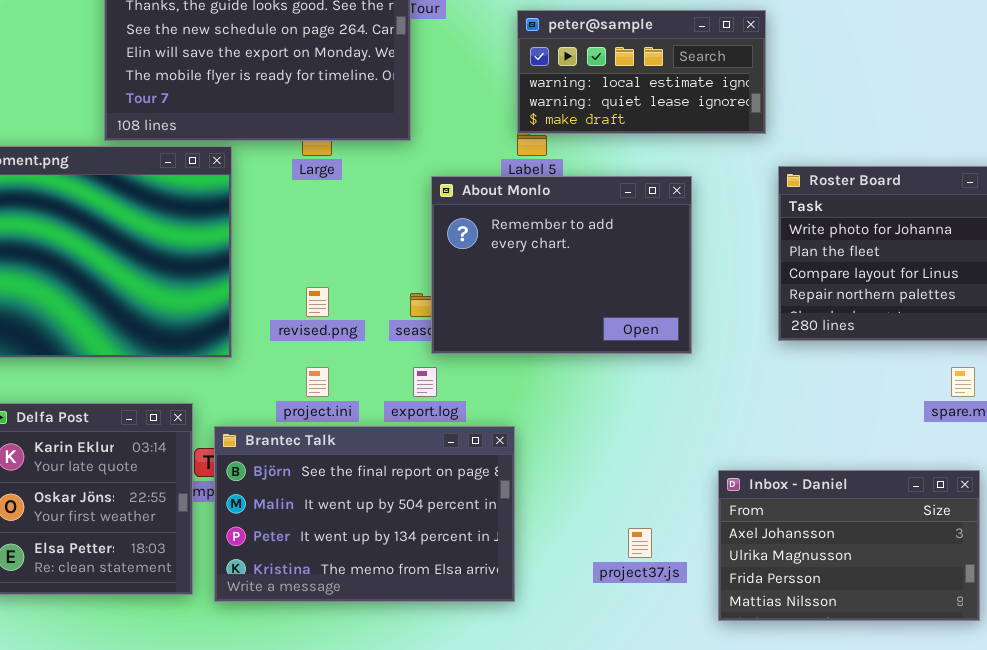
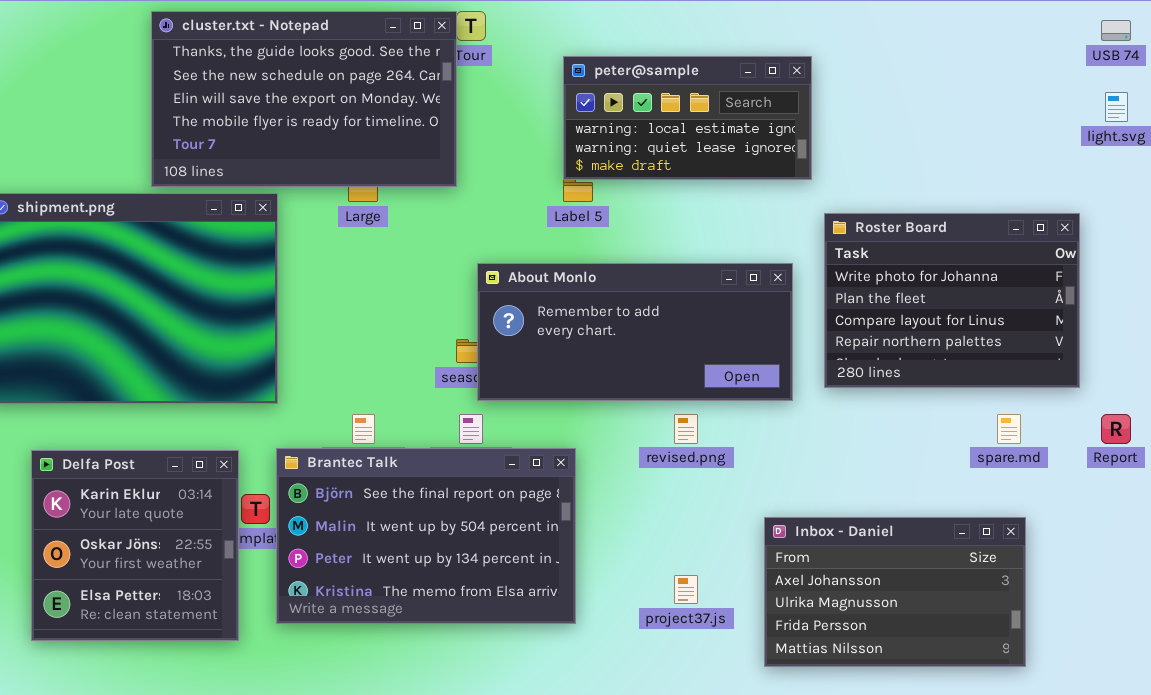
About Monlo: [431,176,692,354] -> [477,263,793,401], resized
revised.png: [306,287,329,317] -> [674,414,698,444], moved
Brantec Talk: [214,426,515,602] -> [276,448,576,624], moved

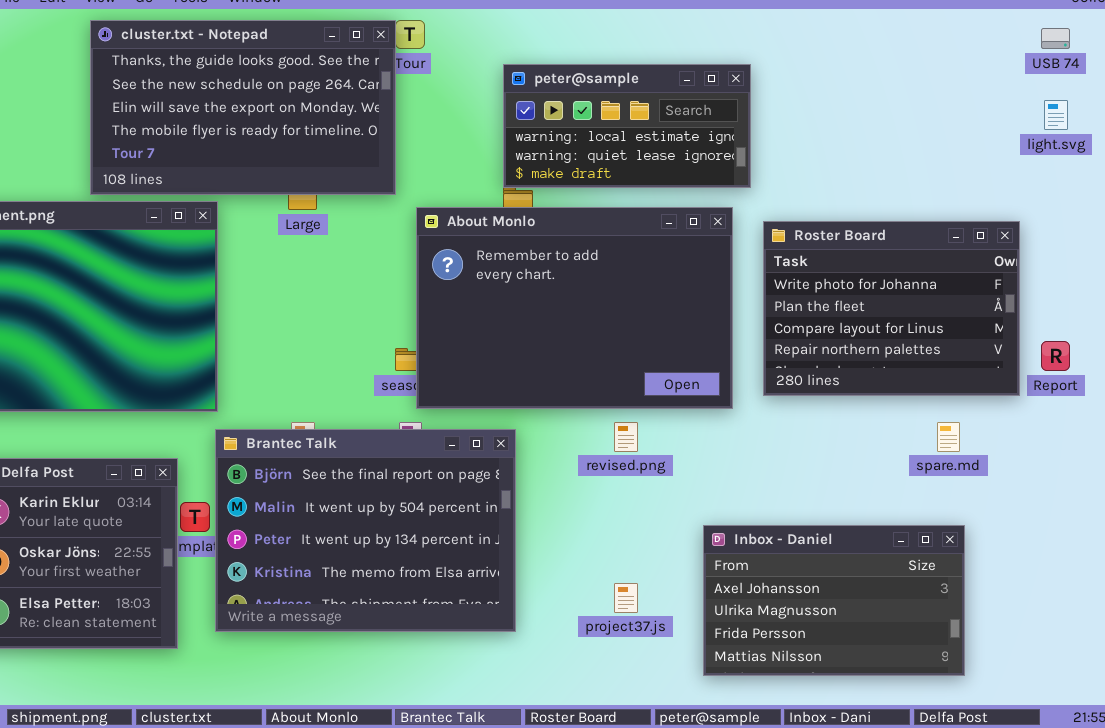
About Monlo: [477,263,793,401] -> [416,207,733,409], resized
Report: [1101,414,1131,444] -> [1041,341,1070,371], moved
Brantec Talk: [276,448,576,624] -> [215,429,516,632], resized

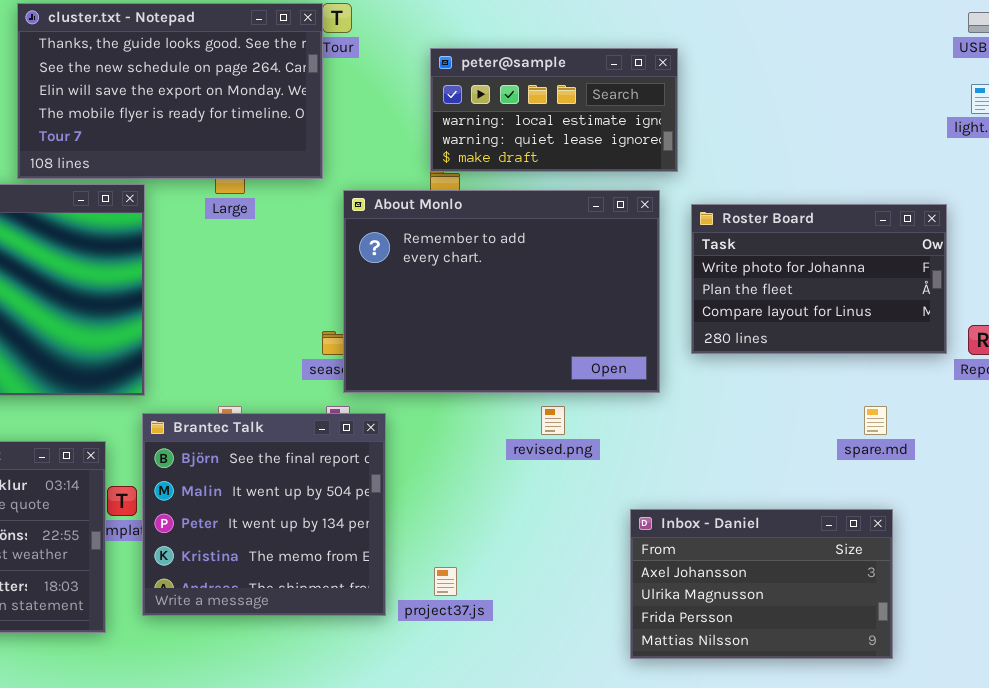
Roster Board: [763,221,1020,396] -> [691,204,947,354], resized
Brantec Talk: [215,429,516,632] -> [142,413,386,616], resized
project37.js: [614,583,638,613] -> [434,567,457,596], moved

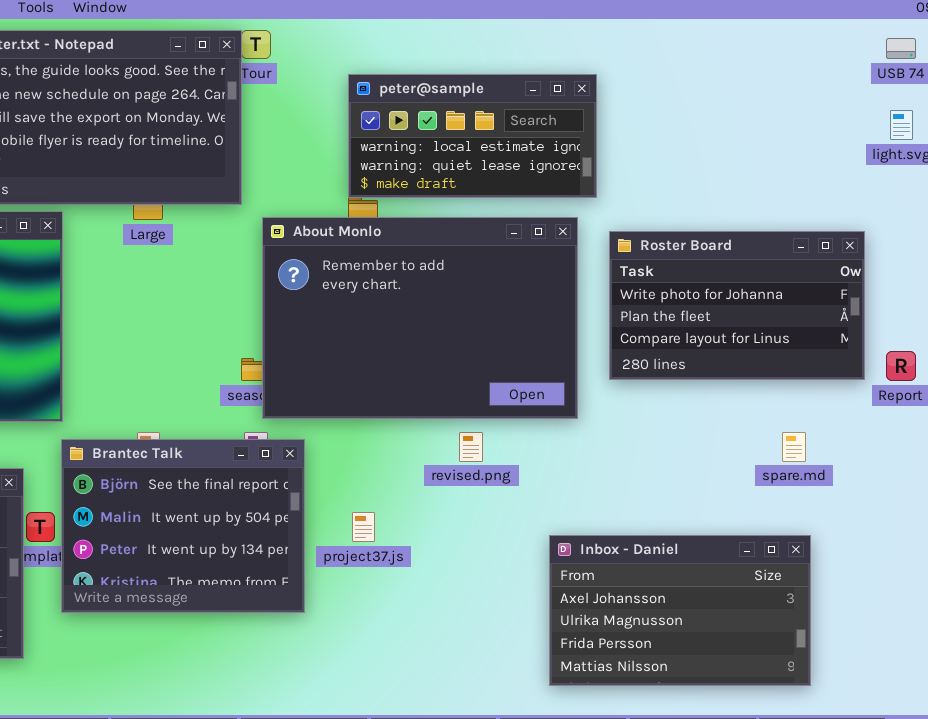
Brantec Talk: [142,413,386,616] -> [61,439,305,613], resized
project37.js: [434,567,457,596] -> [352,512,375,542], moved

